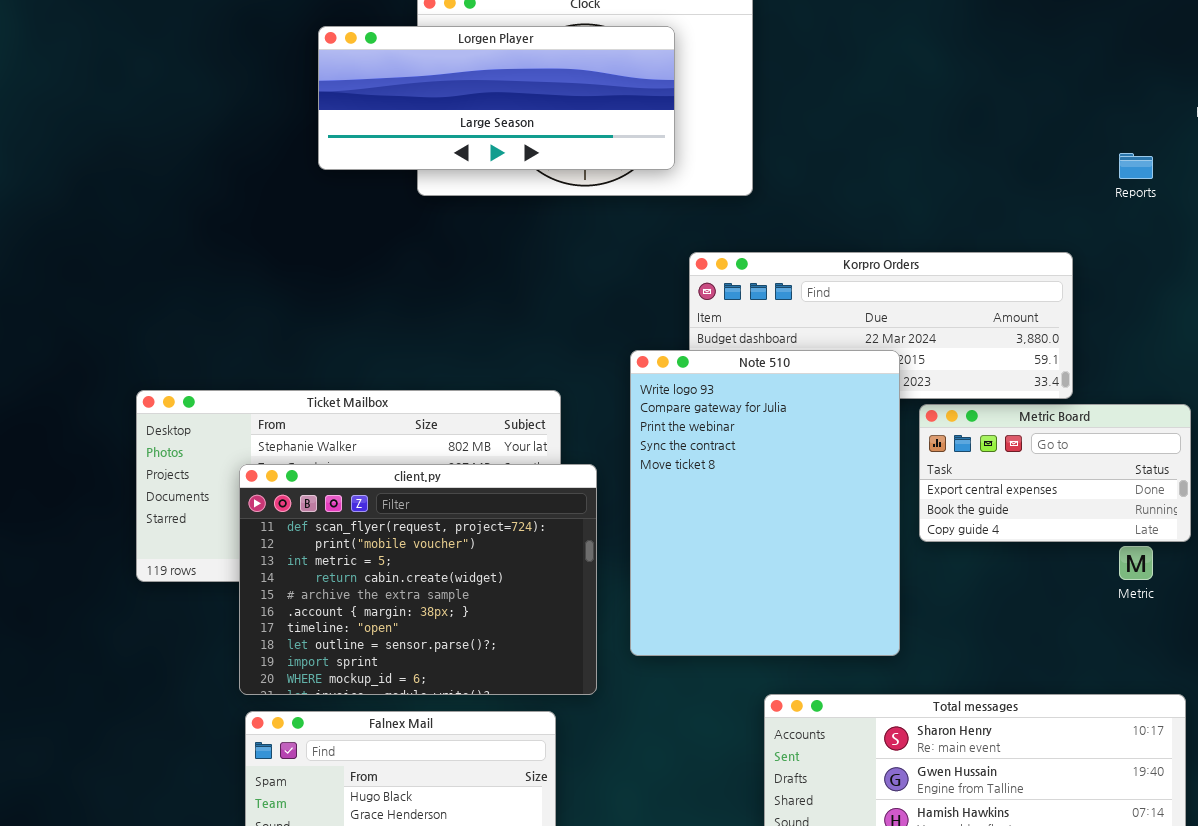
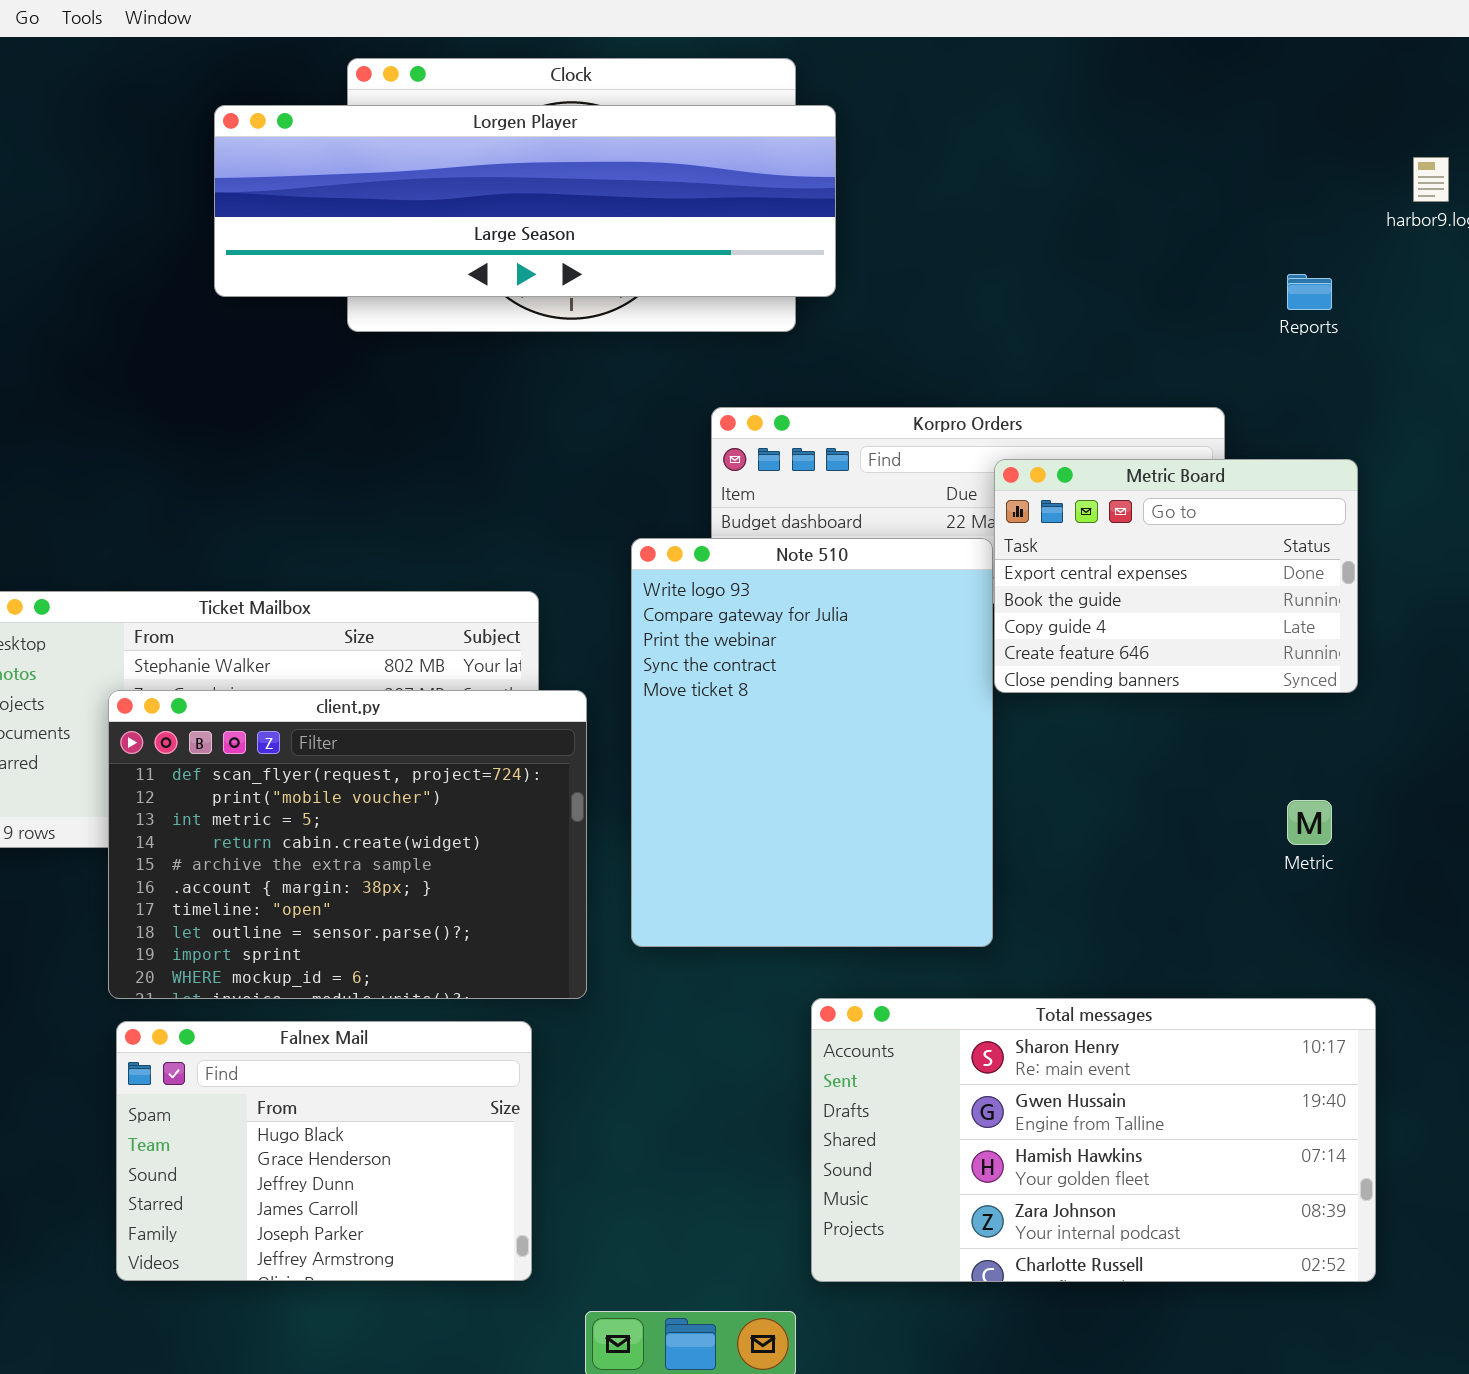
Lorgen Player: [318,26,675,170] -> [214,105,836,297], resized
Metric Board: [919,404,1191,542] -> [994,459,1358,693], moved, resized

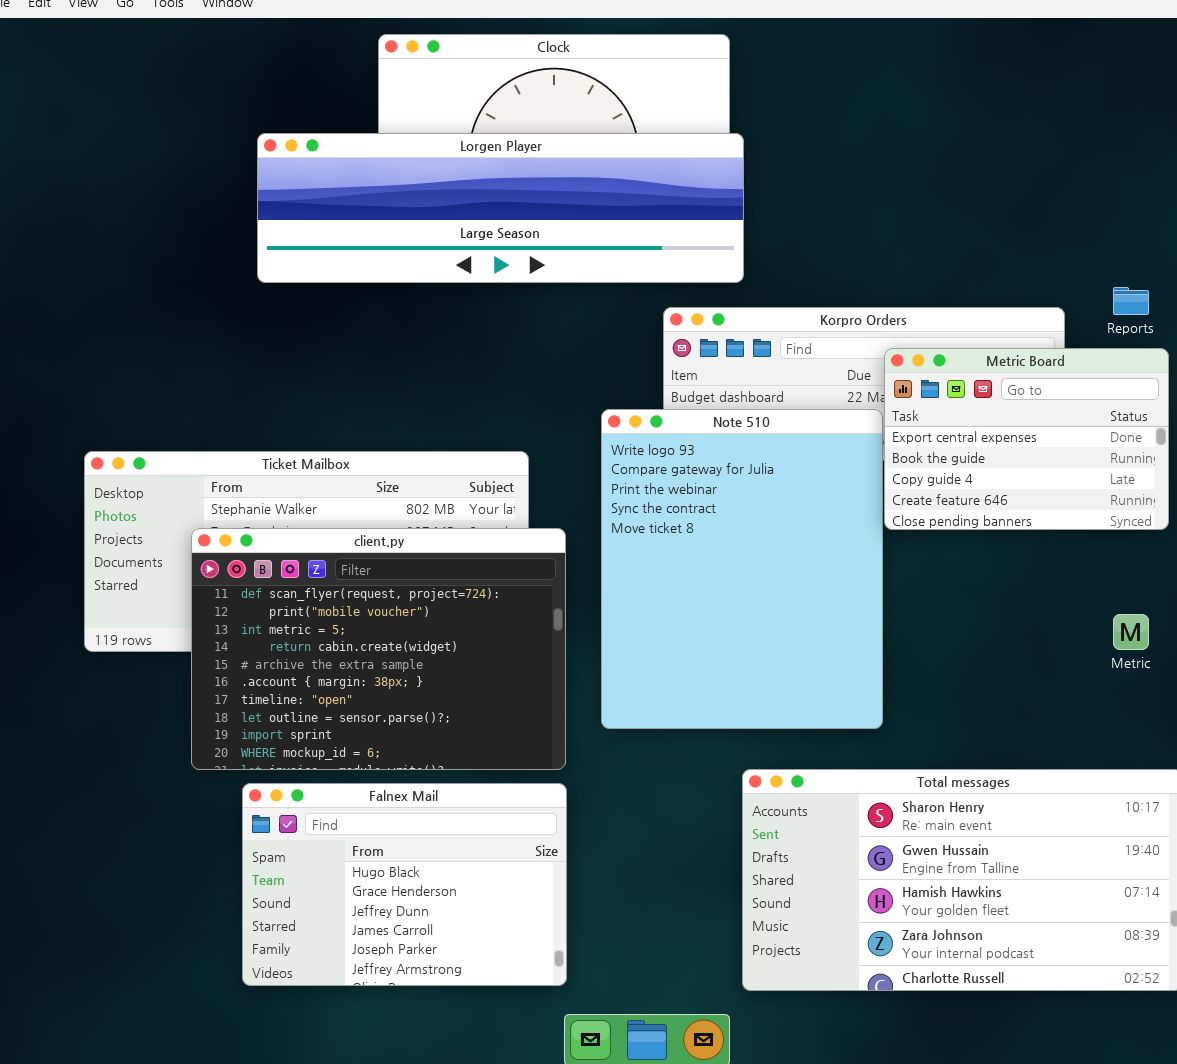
Lorgen Player: [214,105,836,297] -> [257,133,744,283], moved
Reports: [1287,274,1332,310] -> [1113,287,1149,315], moved
Falnex Mail: [116,1021,532,1281] -> [242,783,567,986], moved

